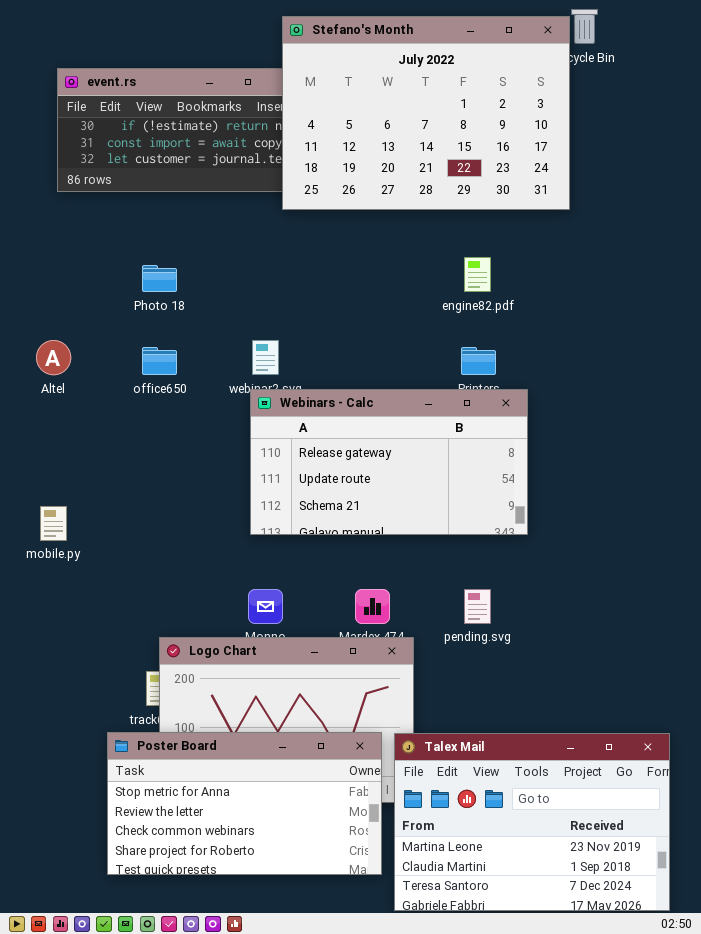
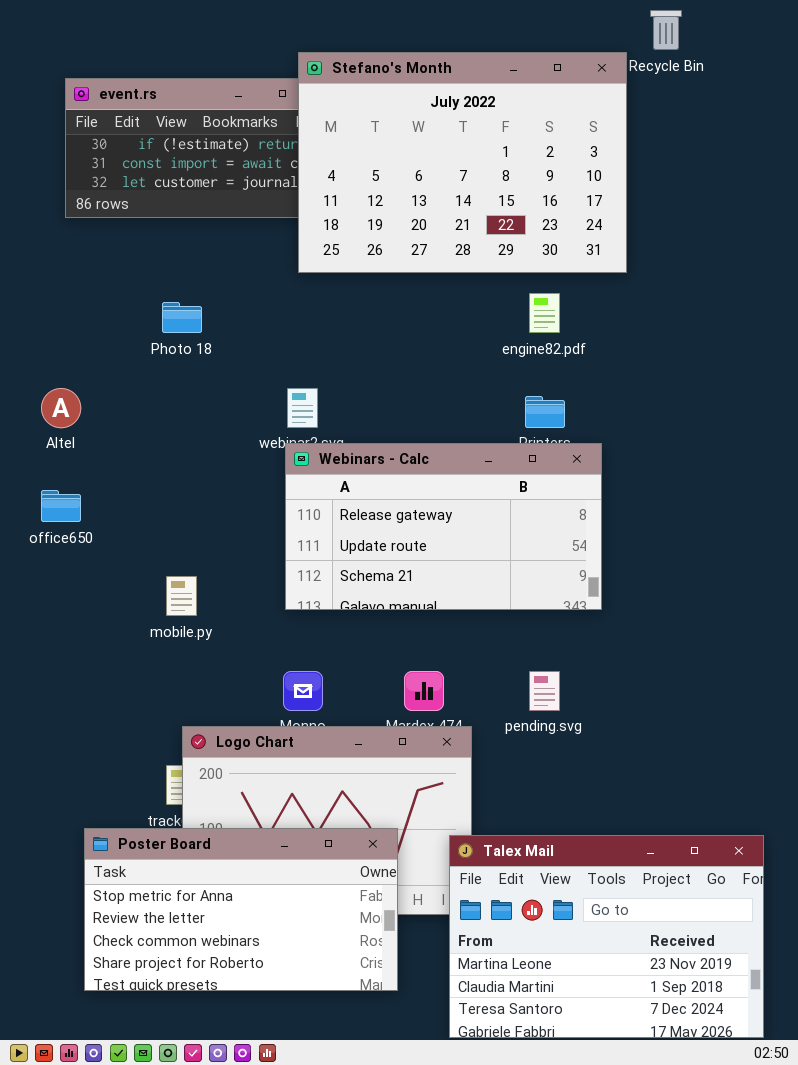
Stefano's Month: [282,16,570,210] -> [298,52,627,273], moved
office650: [142,347,177,375] -> [41,490,81,522], moved
mobile.py: [40,506,67,541] -> [166,576,197,616], moved
Poster Board: [107,732,382,875] -> [84,828,398,991], moved

